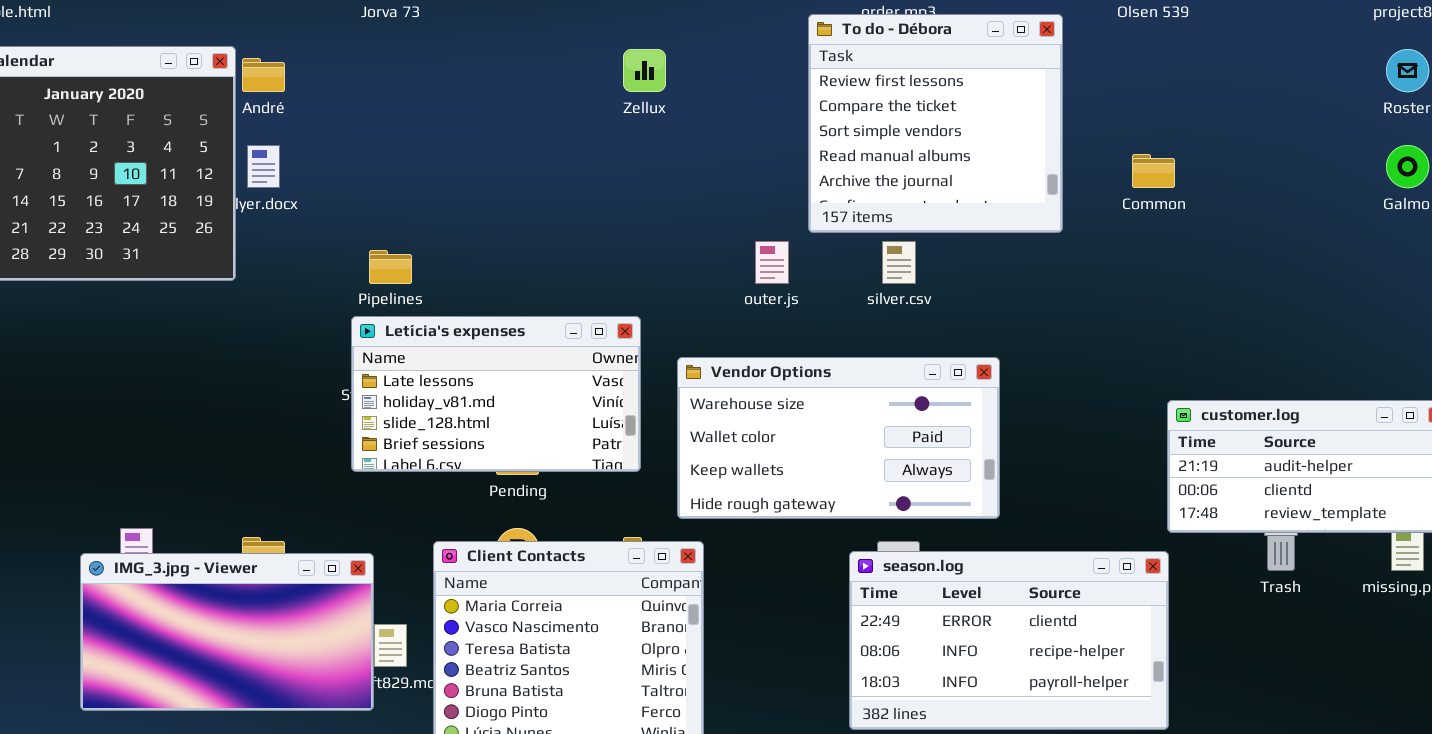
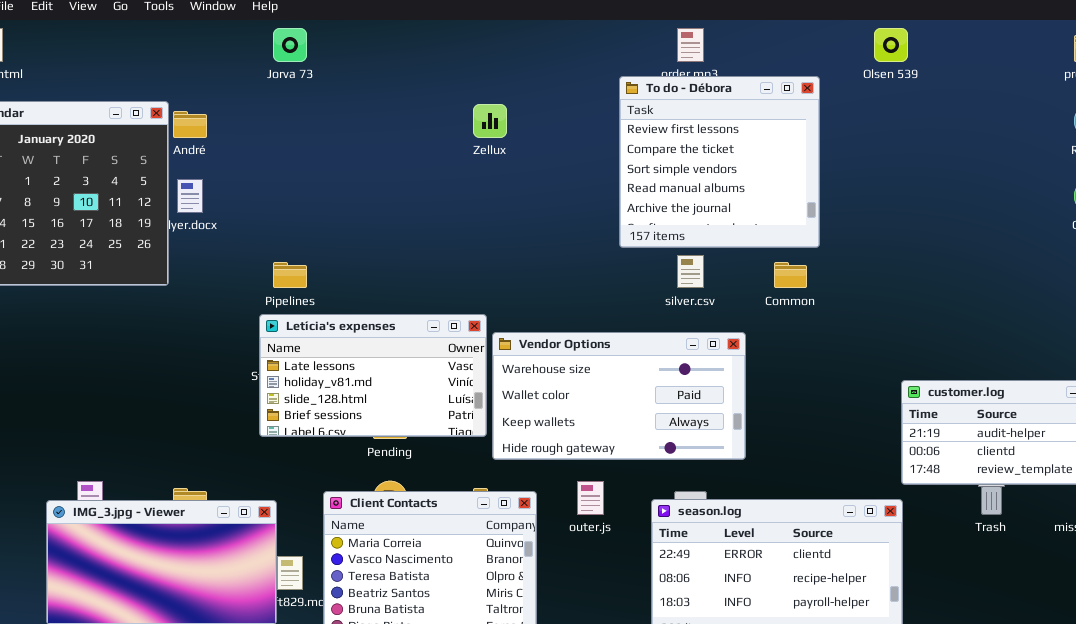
Common: [1132,154,1175,188] -> [774,262,807,288], moved
outer.js: [755,241,789,284] -> [577,481,604,515], moved
Vendor Options: [677,357,1000,519] -> [492,332,746,460], moved

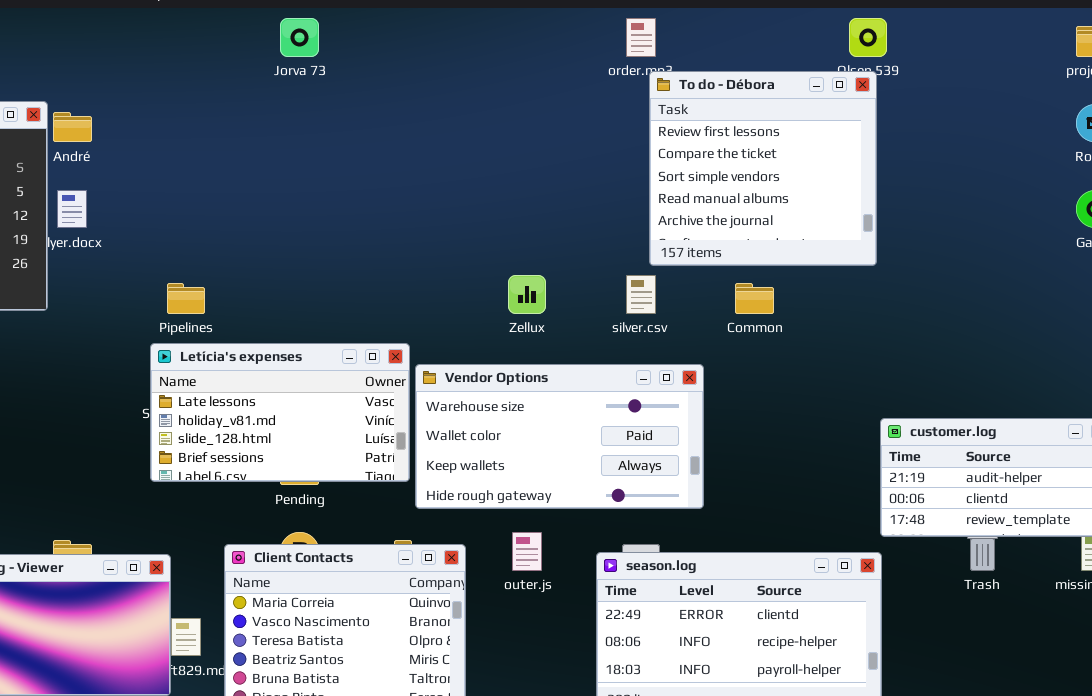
Jorva 73: [273,28,307,62] -> [280,18,319,57], moved
To do - Débora: [619,76,820,248] -> [649,71,877,266], moved
Zellux: [473,104,507,138] -> [508,275,546,314], moved

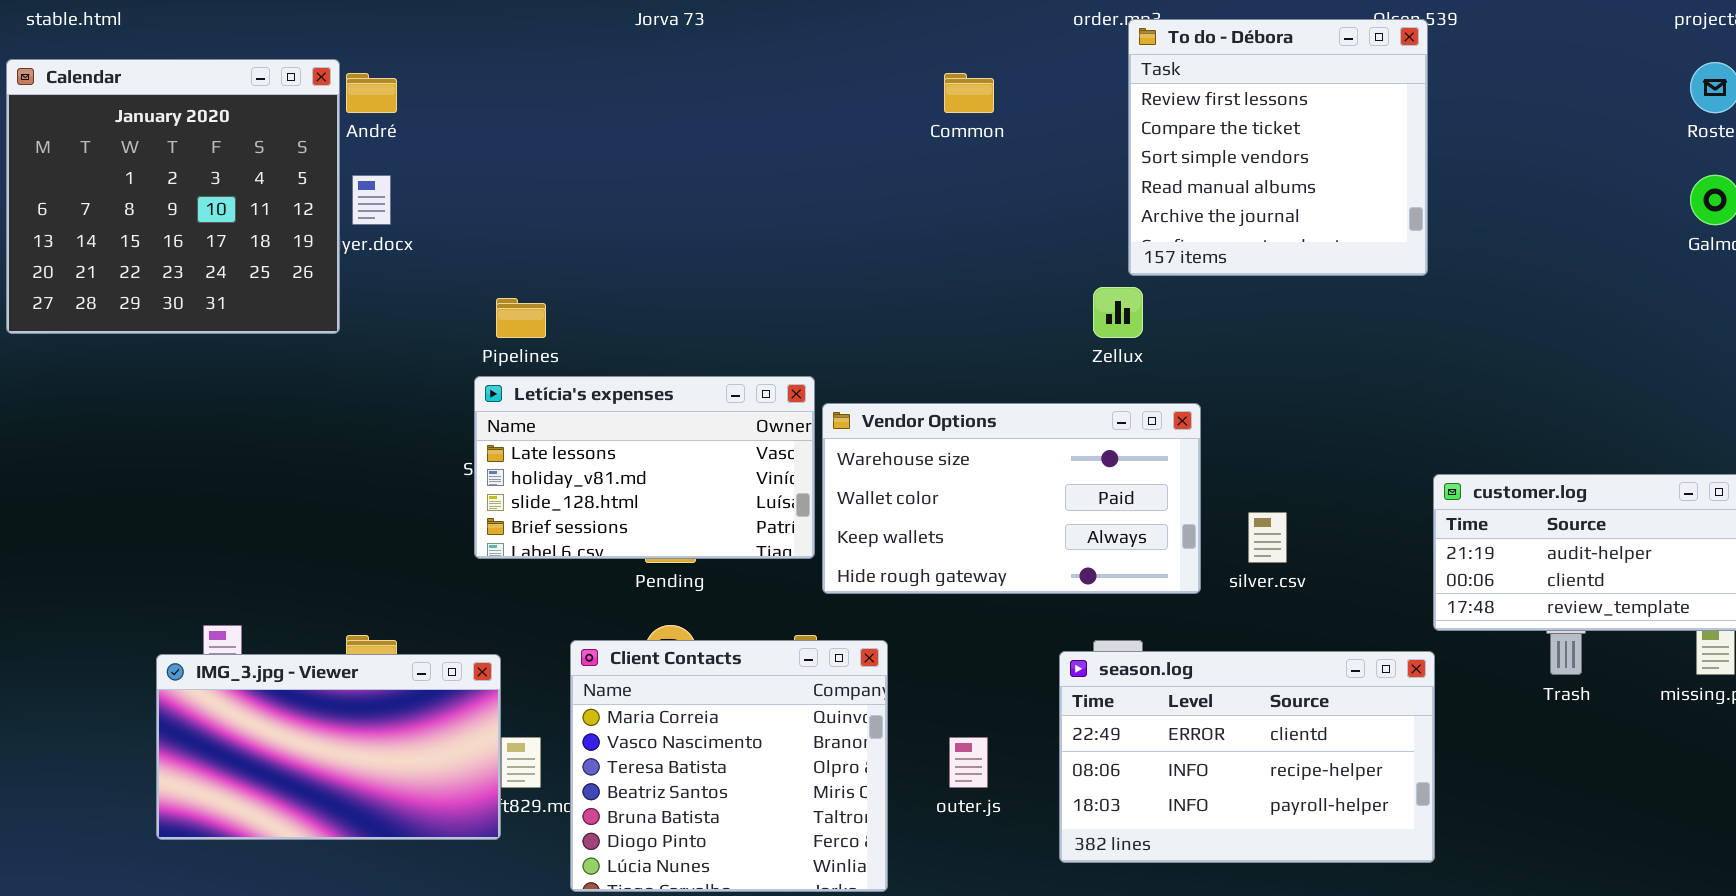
Zellux: [508,275,546,314] -> [1093,287,1143,338], moved
silver.csv: [626,275,656,314] -> [1248,512,1287,563], moved
Common: [735,283,774,314] -> [944,73,994,113], moved
outer.js: [512,532,542,571] -> [949,737,988,788], moved

